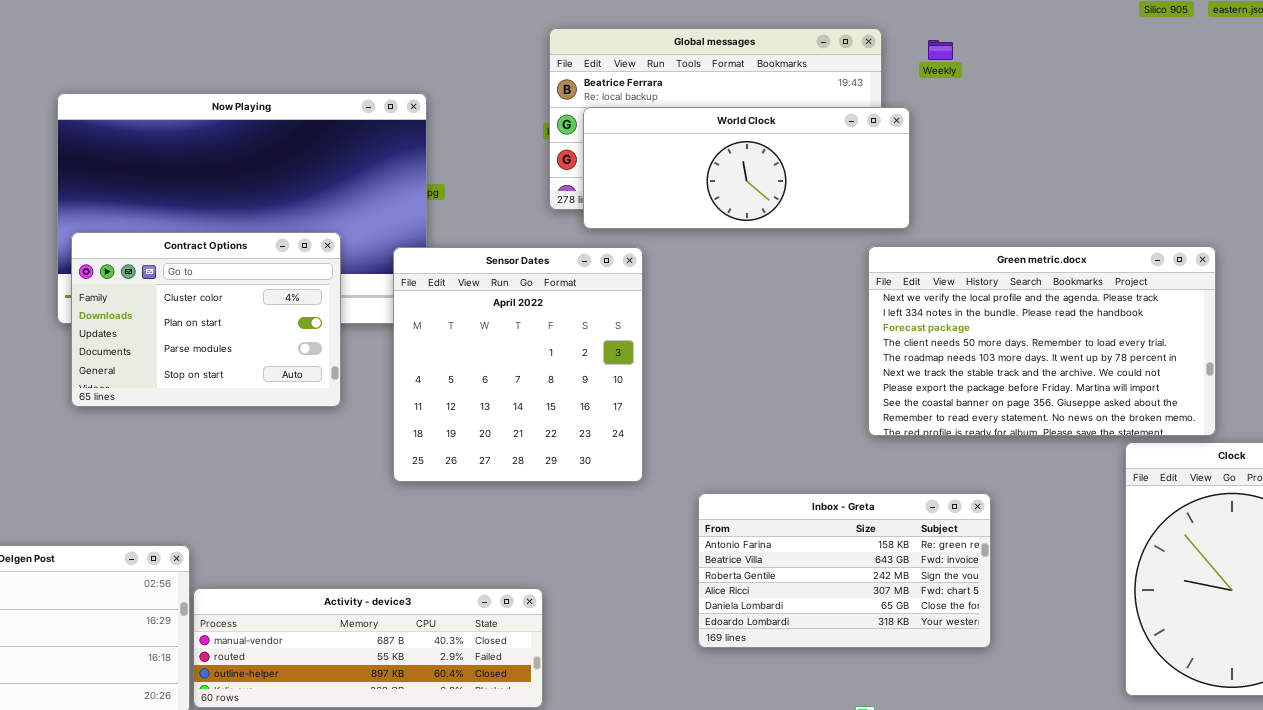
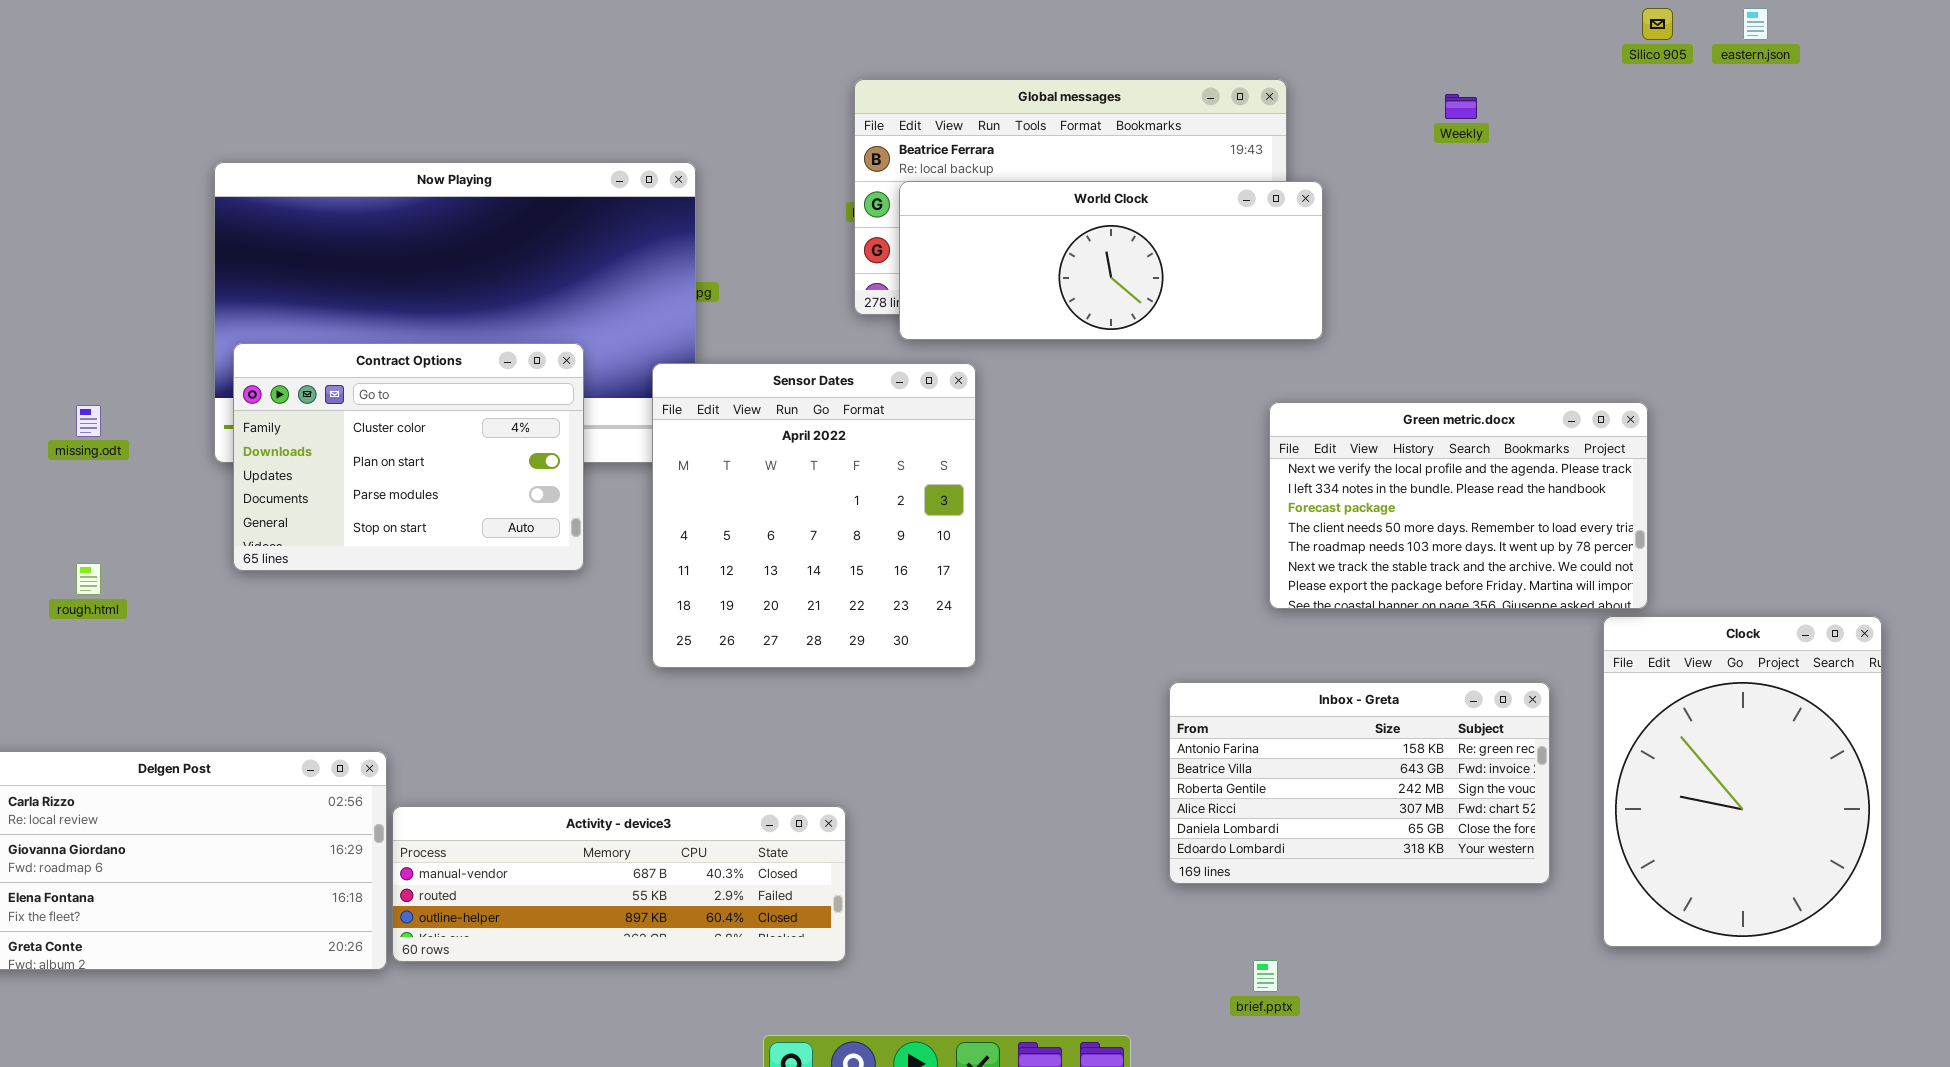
Weekly: [928,40,953,60] -> [1445,94,1477,119], moved
Green metric.docx: [868,246,1216,436] -> [1269,402,1648,609], resized
Inbox - Greta: [698,493,991,648] -> [1169,682,1550,884], moved

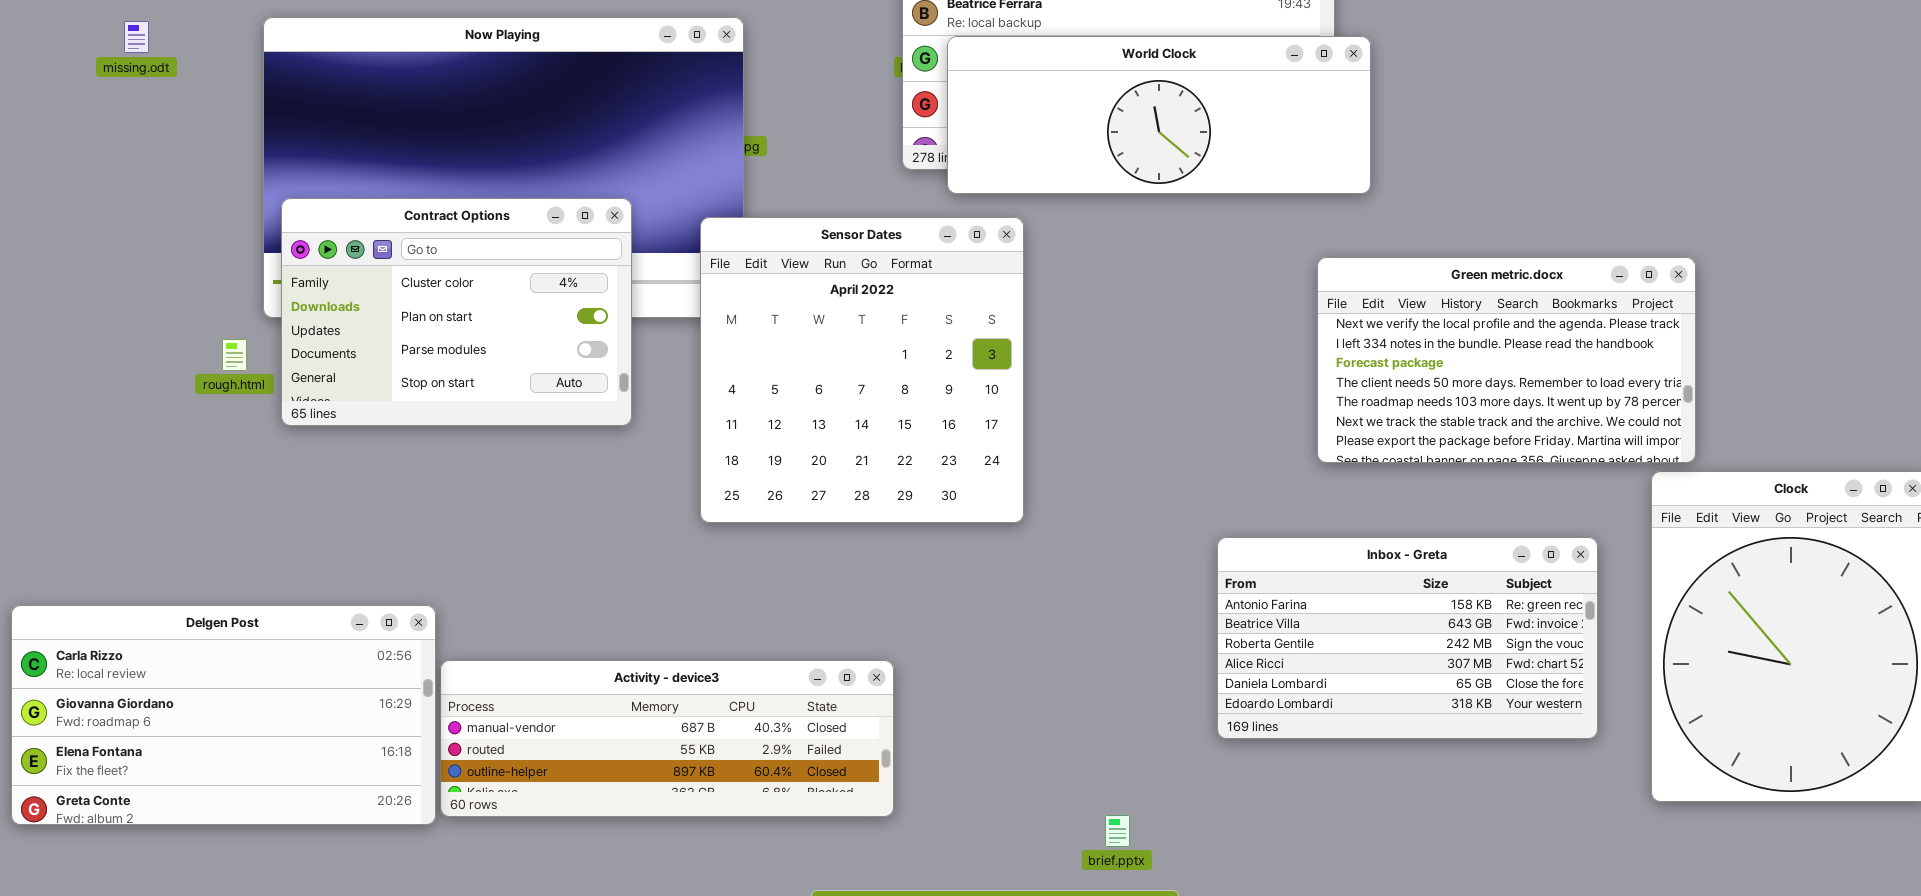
missing.odt: [76,405,101,437] -> [124,21,149,53], moved
rough.html: [76,563,101,595] -> [222,339,247,371], moved
brief.pptx: [1253,960,1278,992] -> [1105,815,1130,847], moved

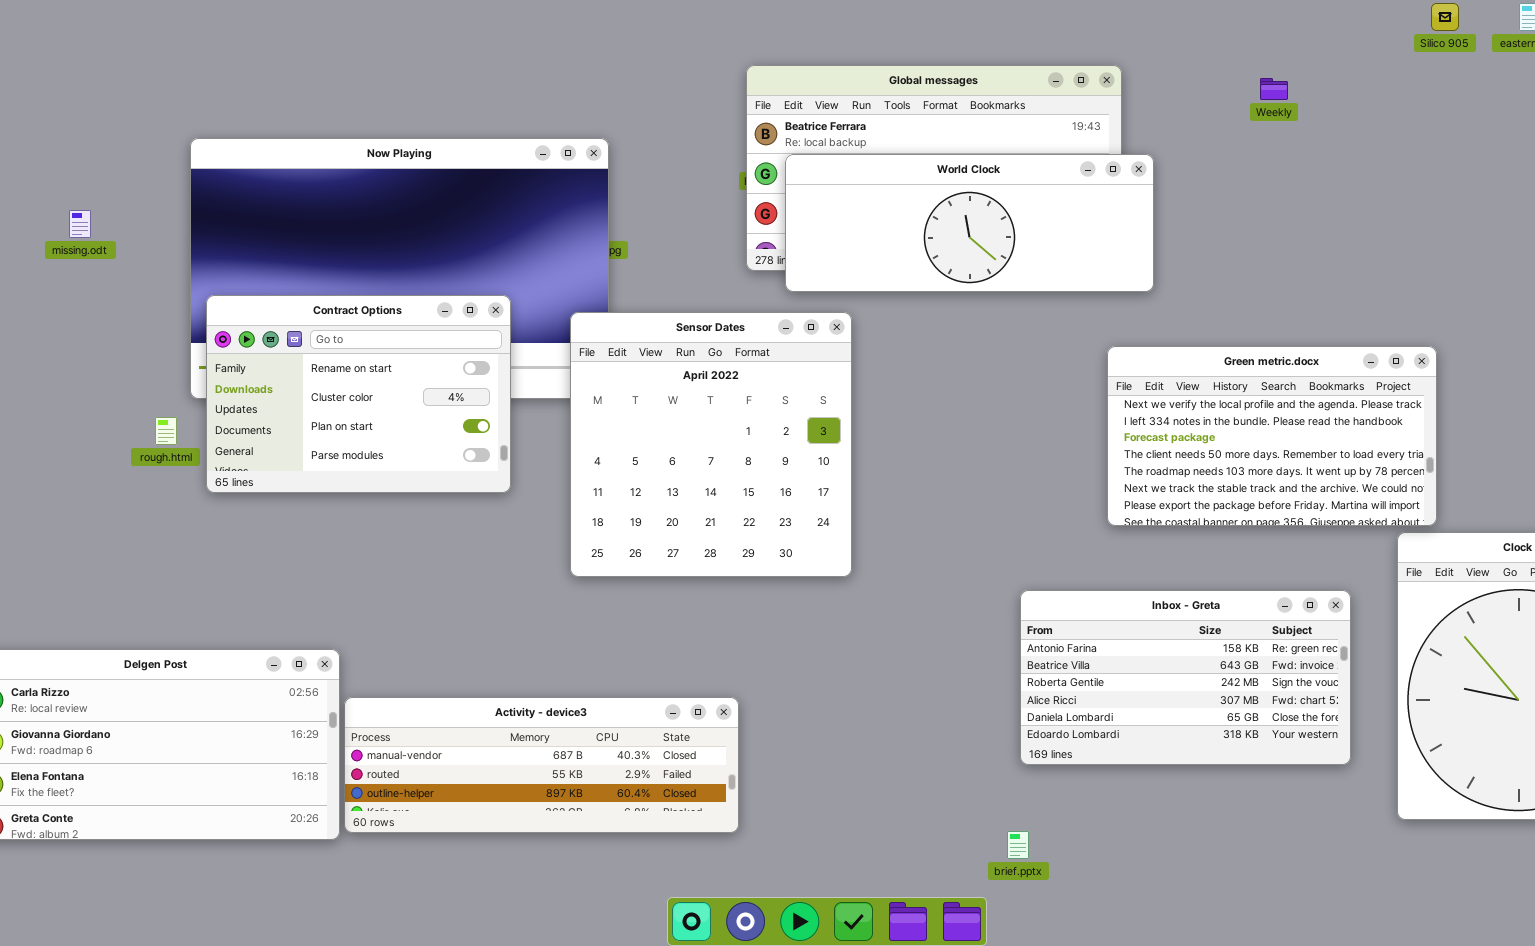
missing.odt: [124,21,149,53] -> [69,210,91,238], moved
Contract Options: [281,198,632,426] -> [206,295,511,493], scrolled up 1 row
brief.pptx: [1105,815,1130,847] -> [1007,831,1029,859], moved

